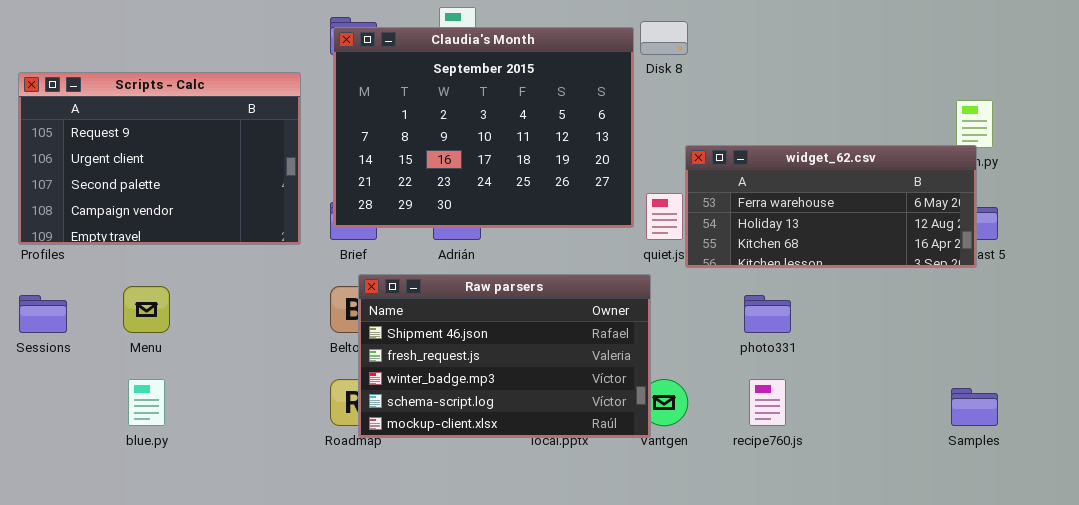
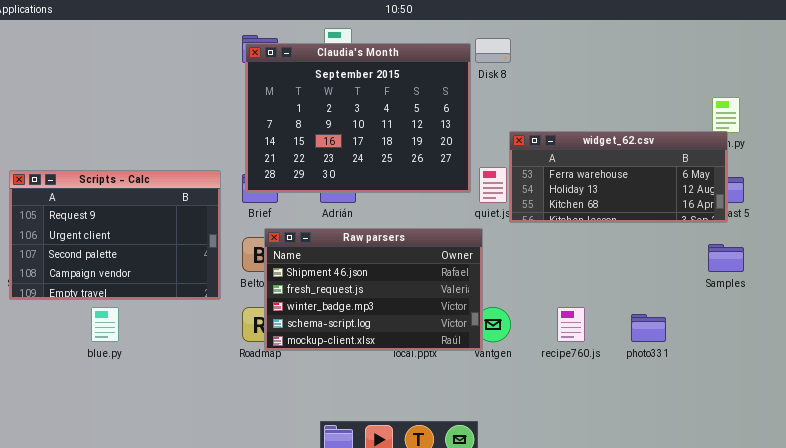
Scripts - Calc: [18,72,301,245] -> [9,170,221,300], moved
photo331: [744,295,791,333] -> [631,314,666,342], moved
Samples: [951,388,998,426] -> [708,244,744,272], moved

